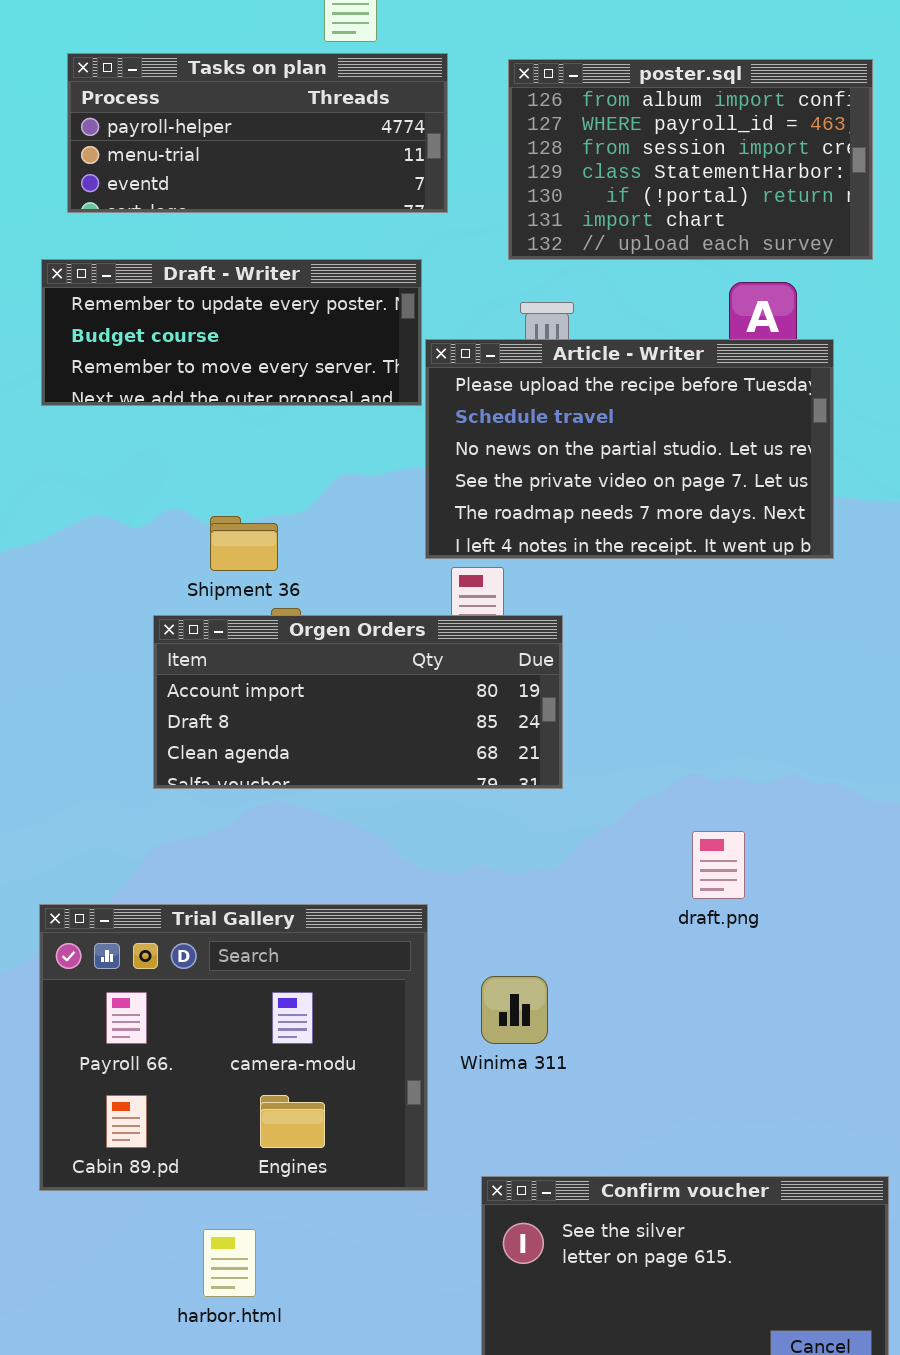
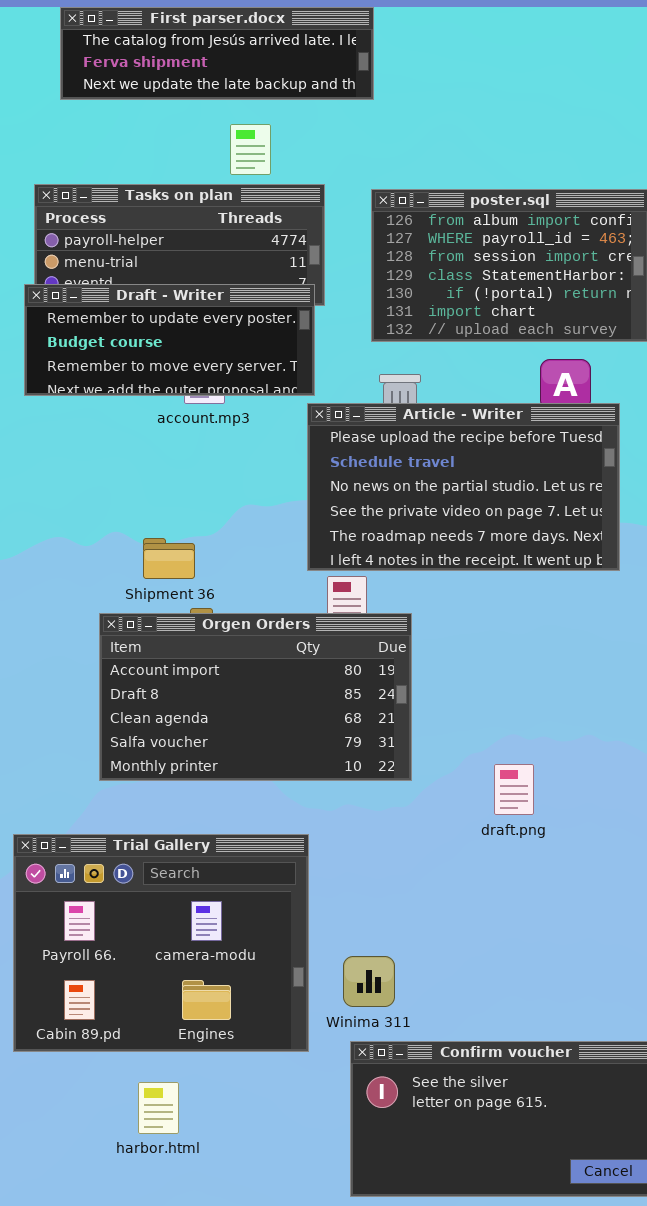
Draft - Writer: [41,259,422,406] -> [24,284,315,396], moved
Orgen Orders: [153,615,563,789] -> [99,613,412,781], resized
draft.png: [692,831,745,899] -> [494,764,534,815], moved
Winima 311: [481,976,548,1044] -> [343,956,395,1007], moved

